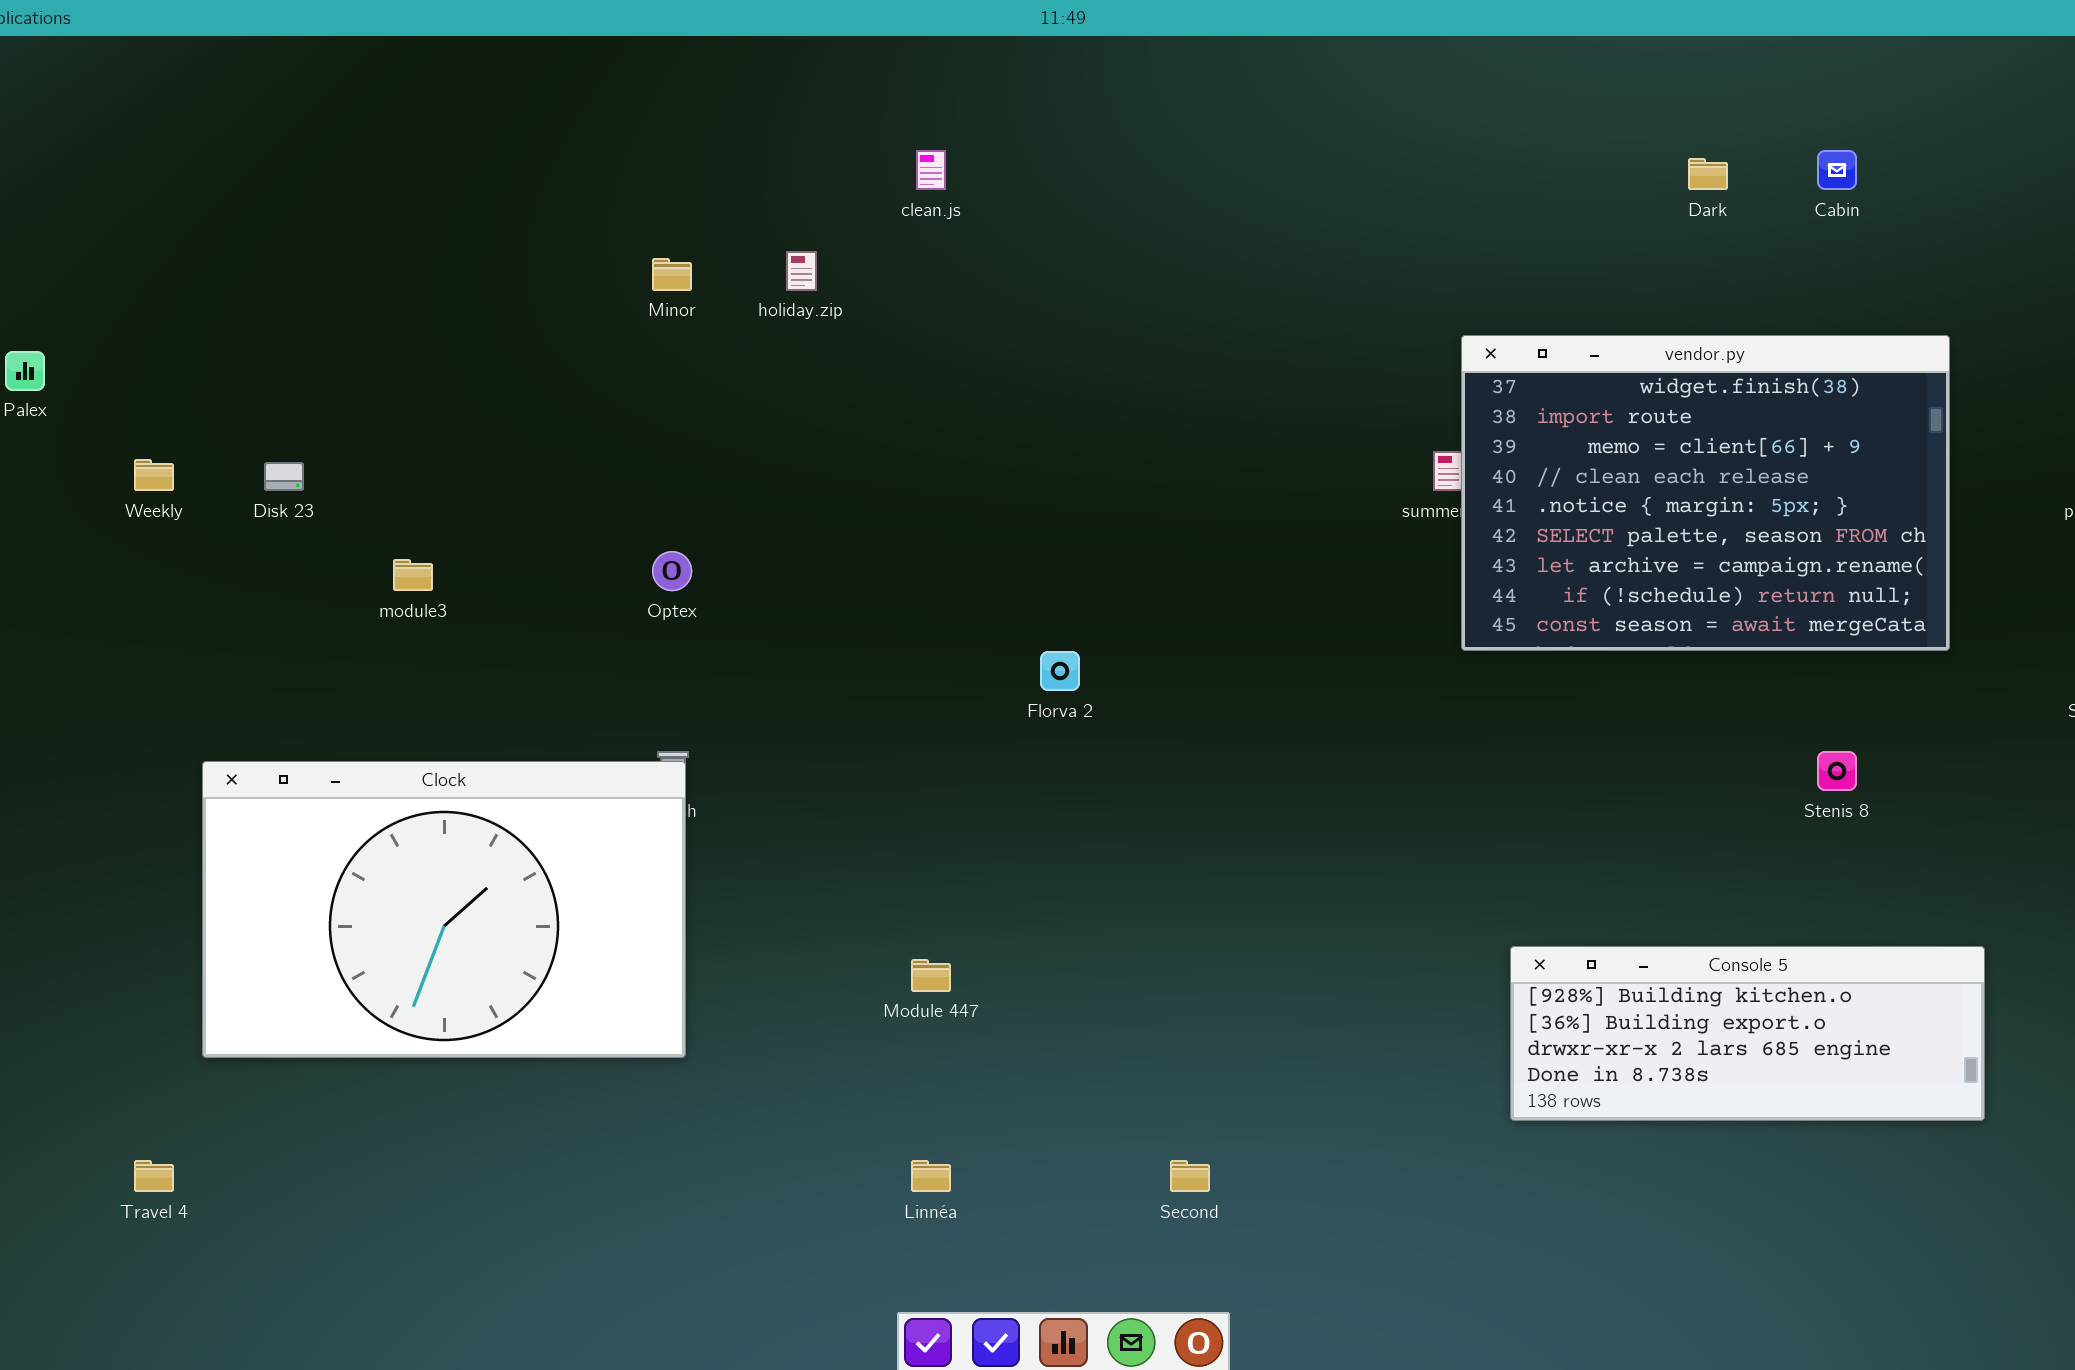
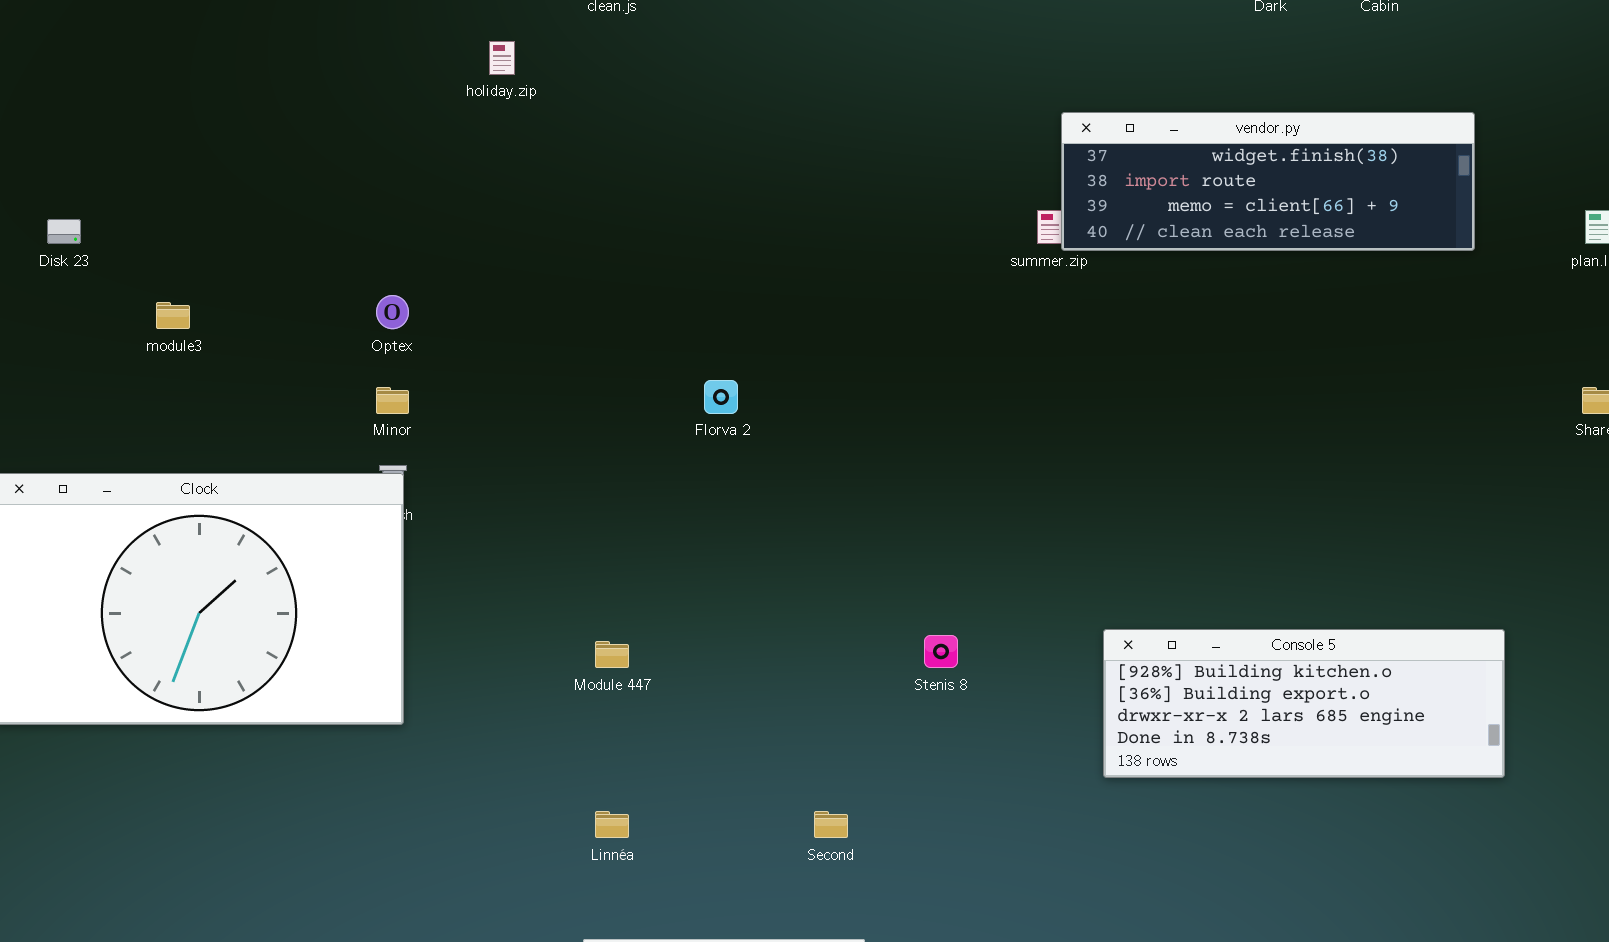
Minor: [652,258,692,291] -> [376,387,409,414], moved
vendor.py: [1461,335,1950,651] -> [1061,112,1475,251], resized
Stenis 8: [1817,751,1857,791] -> [924,635,958,668], moved

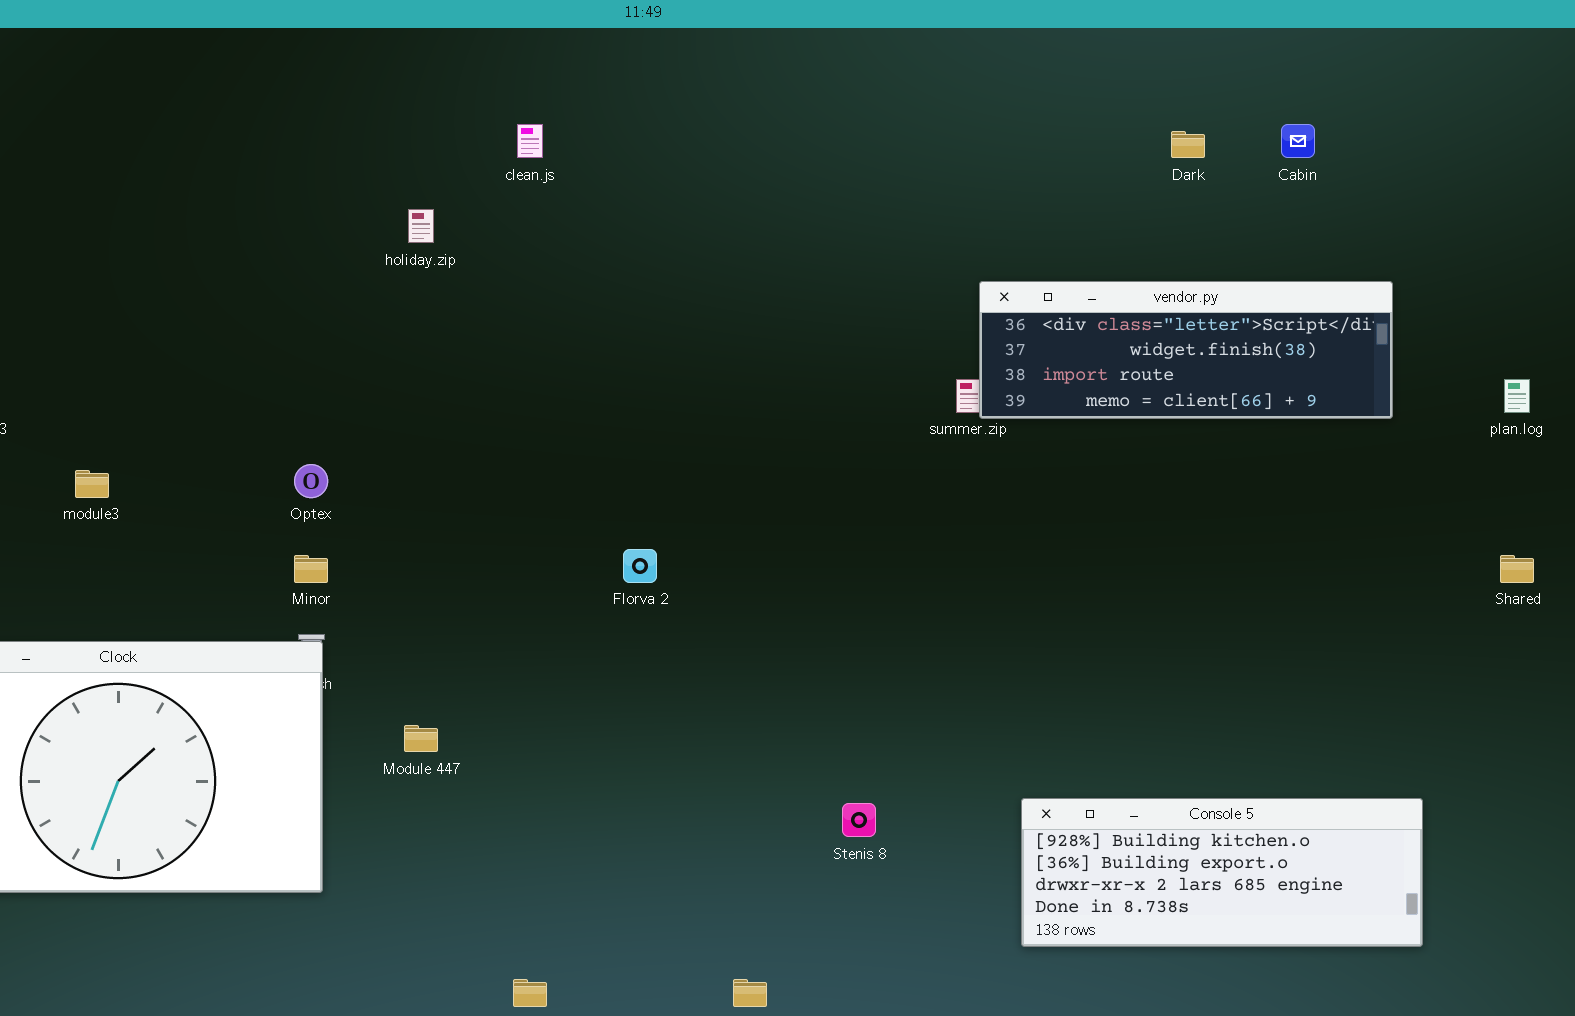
vendor.py: [1061,112,1475,251] -> [979,281,1393,419], scrolled up 1 row
Module 447: [595,641,629,668] -> [404,725,438,752], moved

